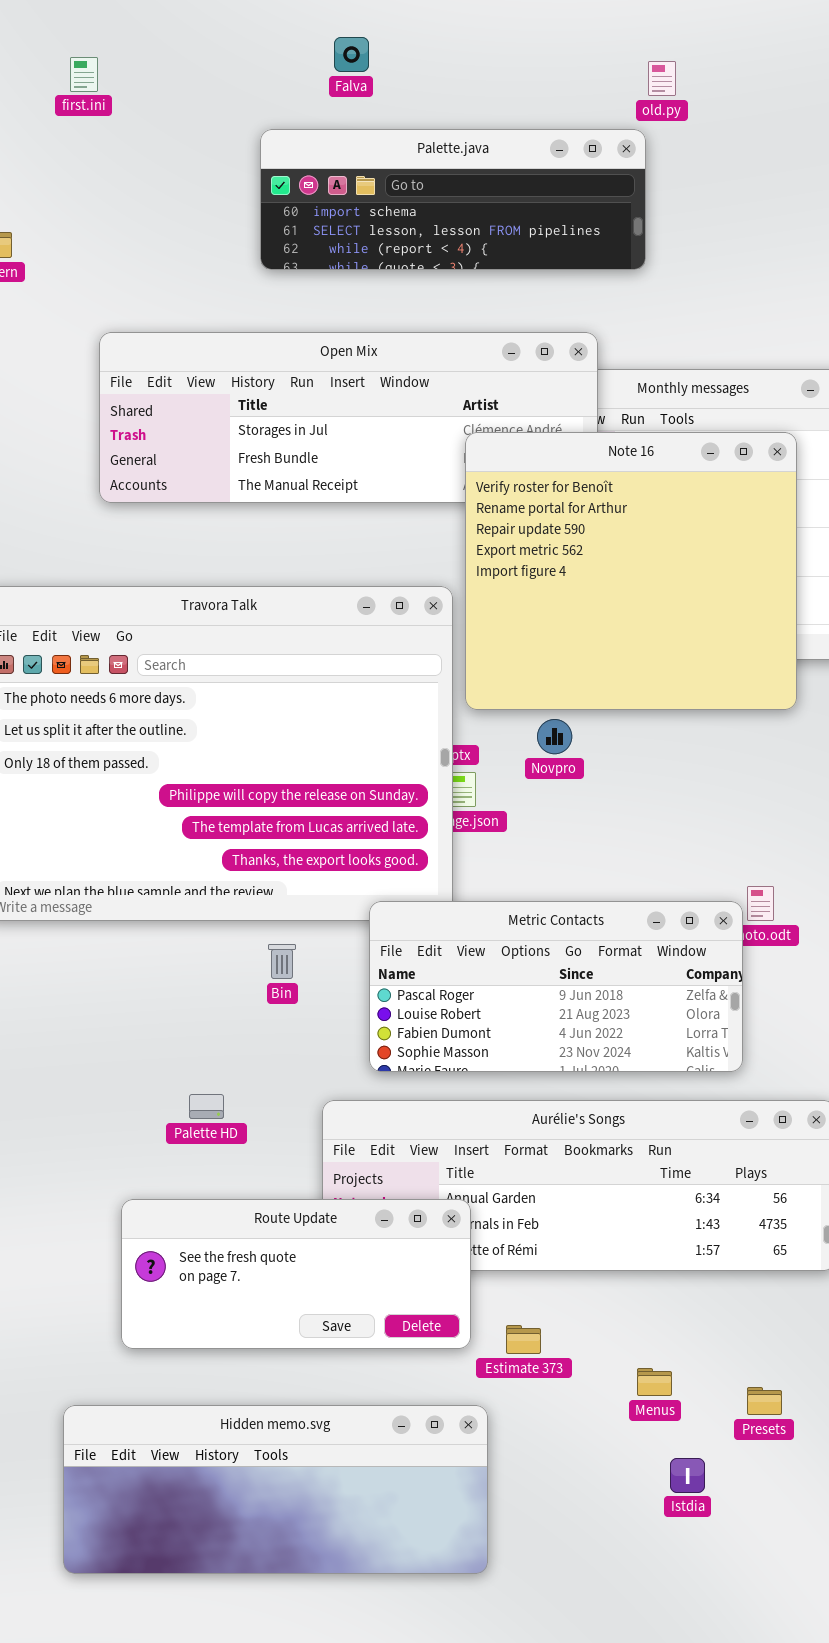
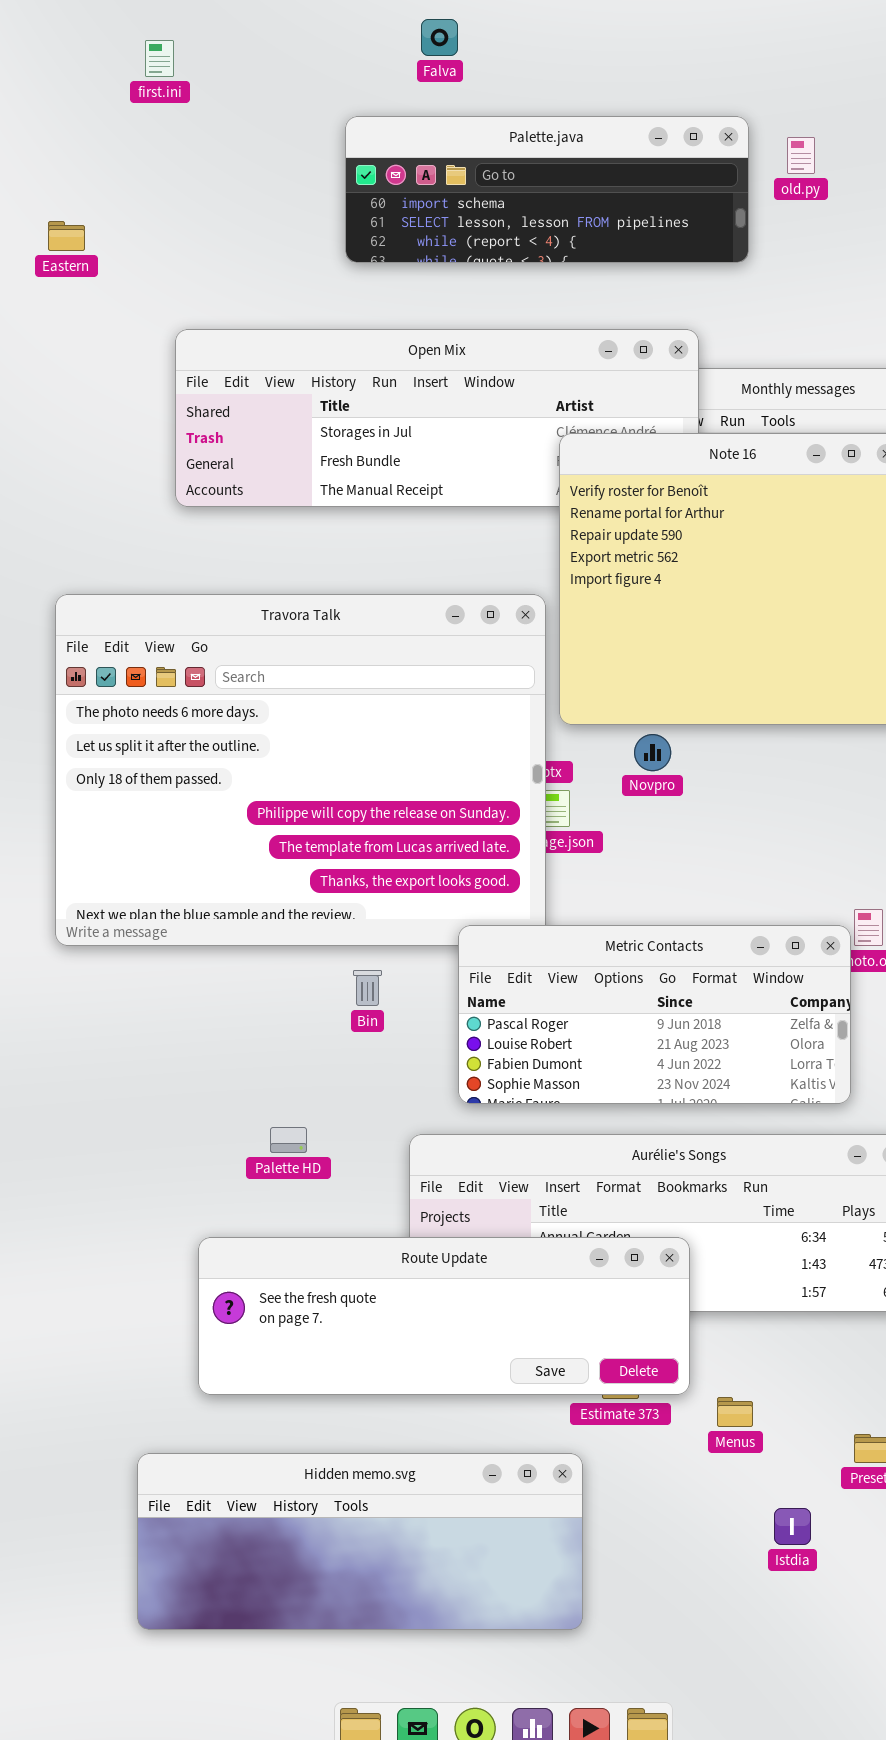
old.py: [648,61,676,96] -> [787,137,815,174], moved
Route Update: [121,1199,471,1349] -> [198,1237,690,1395], resized
Menus: [637,1368,672,1396] -> [717,1397,753,1427], moved

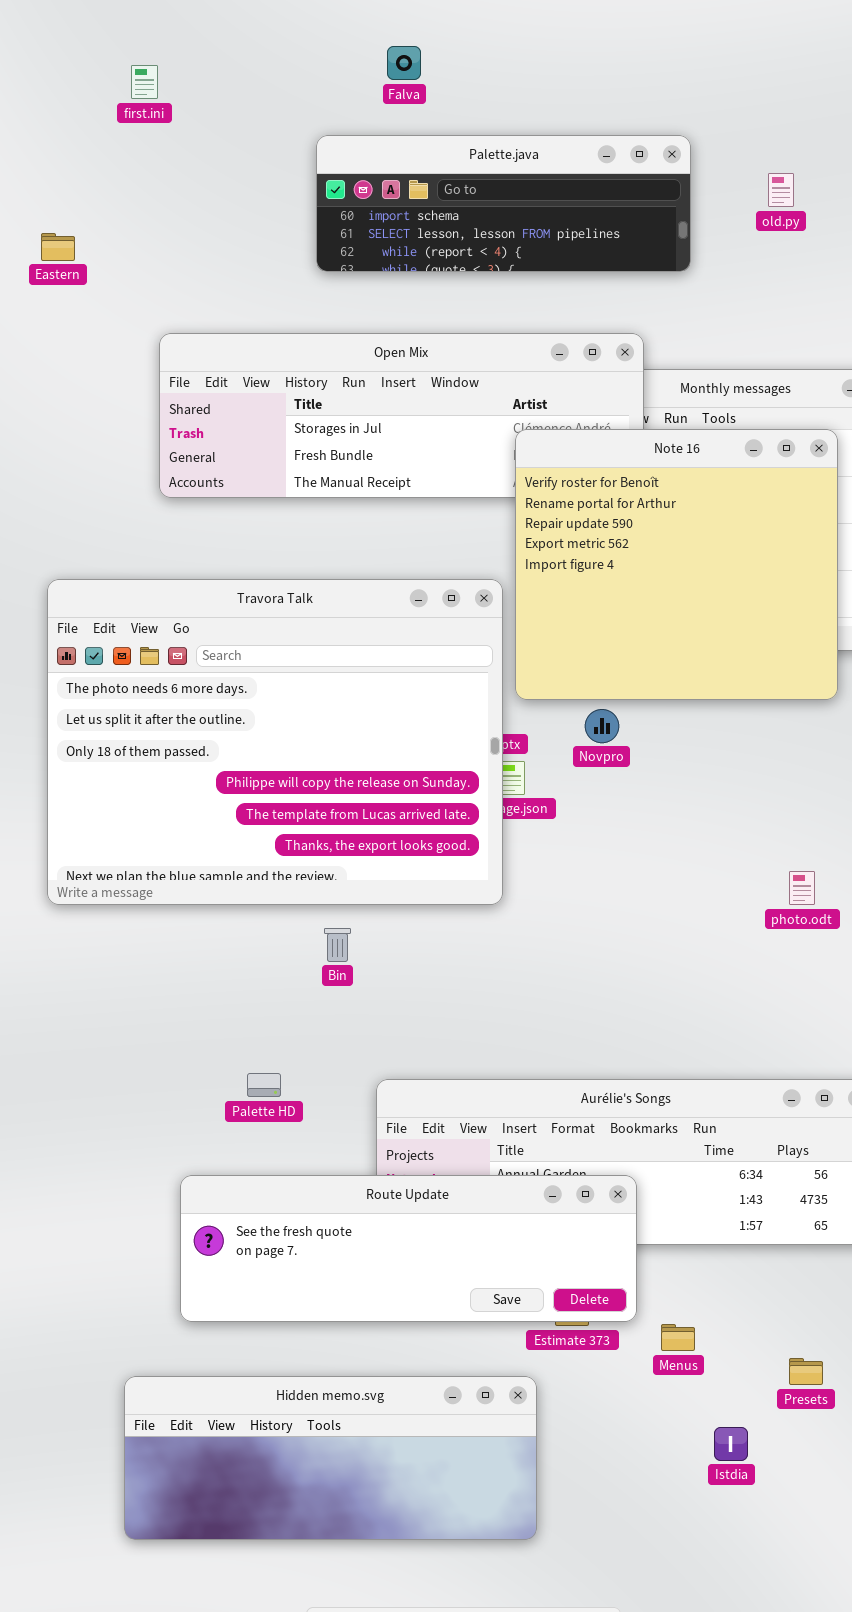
old.py: [787,137,815,174] -> [768,173,794,207], moved
Metric Contacts: [458,925,851,1104] -> none, closed

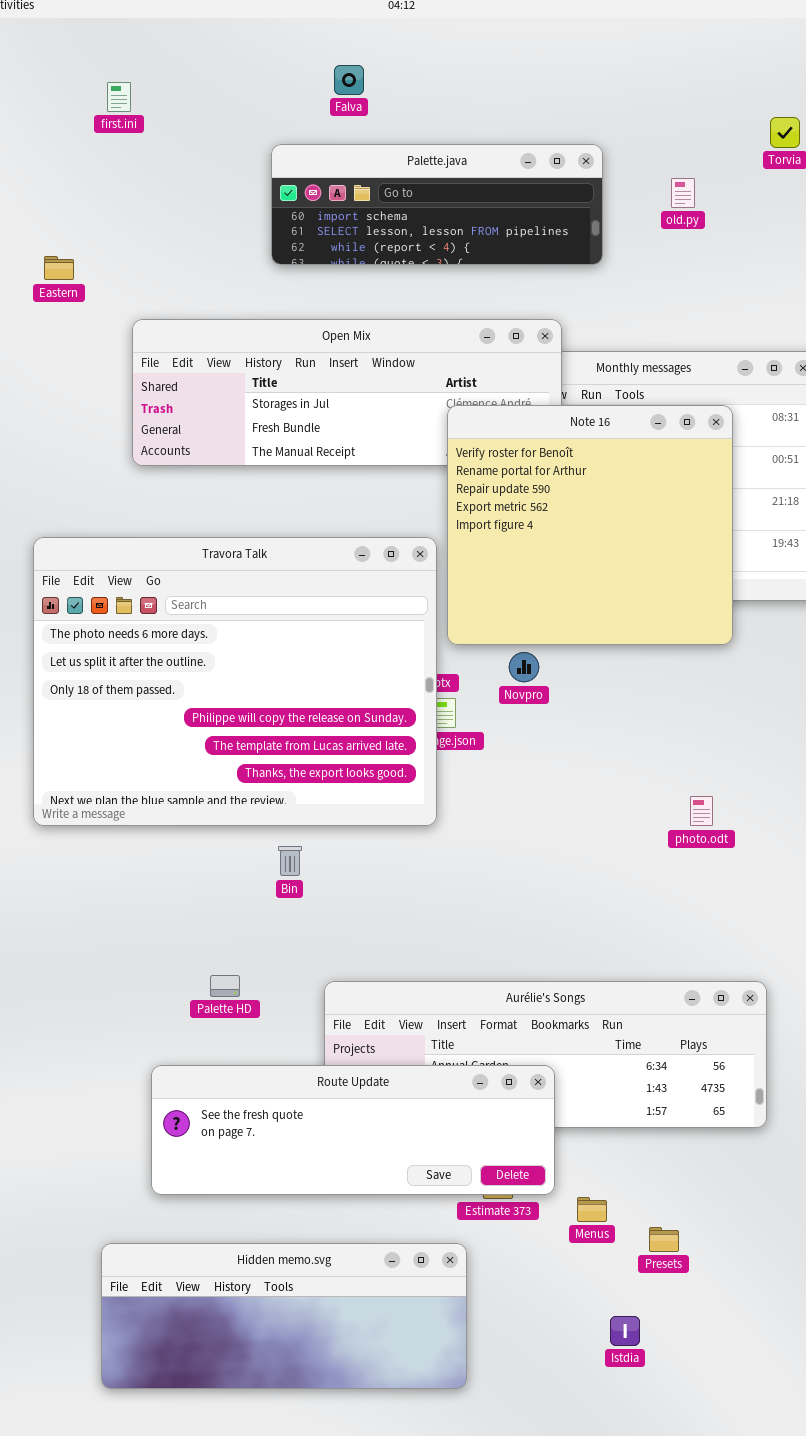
Eastern: [41,233,75,261] -> [44,256,74,280], moved
Presets: [789,1358,823,1385] -> [649,1227,679,1252], moved
Istdia: [714,1427,748,1461] -> [610,1316,640,1346], moved

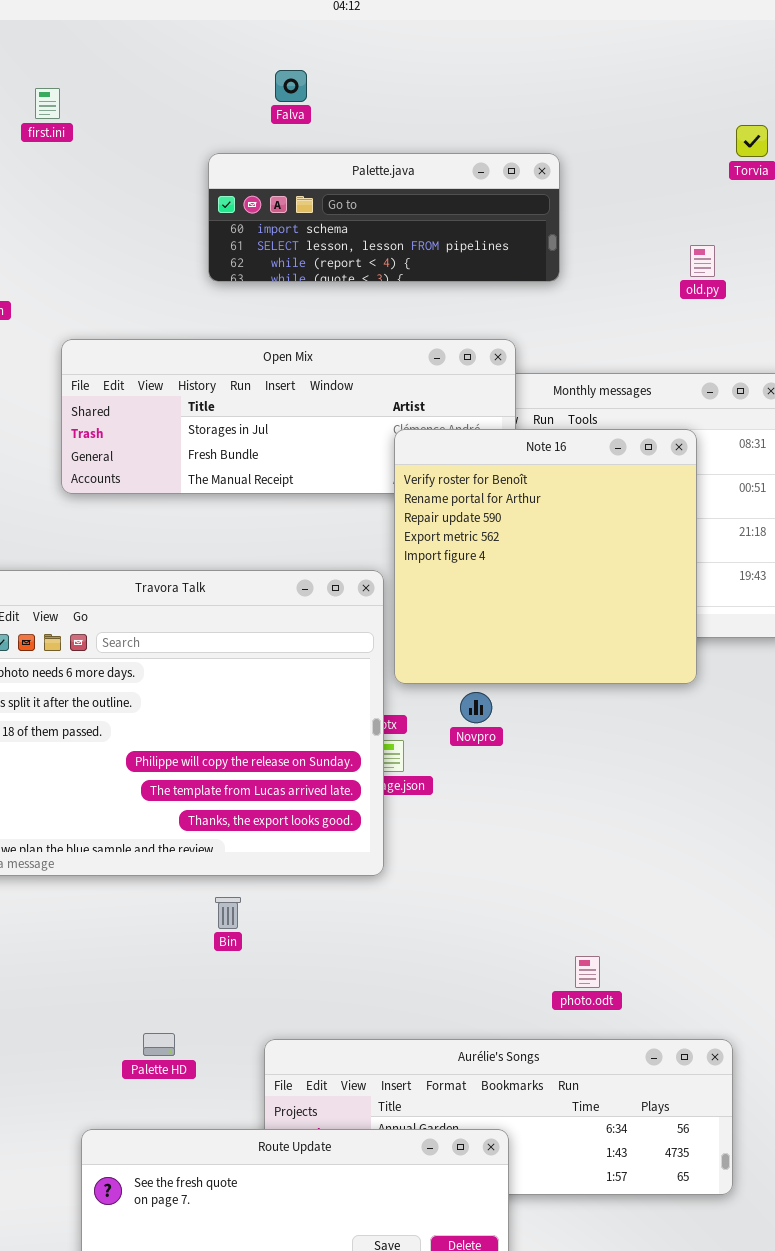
old.py: [671,178,695,208] -> [690,245,715,277], moved
photo.odt: [690,796,713,826] -> [575,956,600,988], moved

